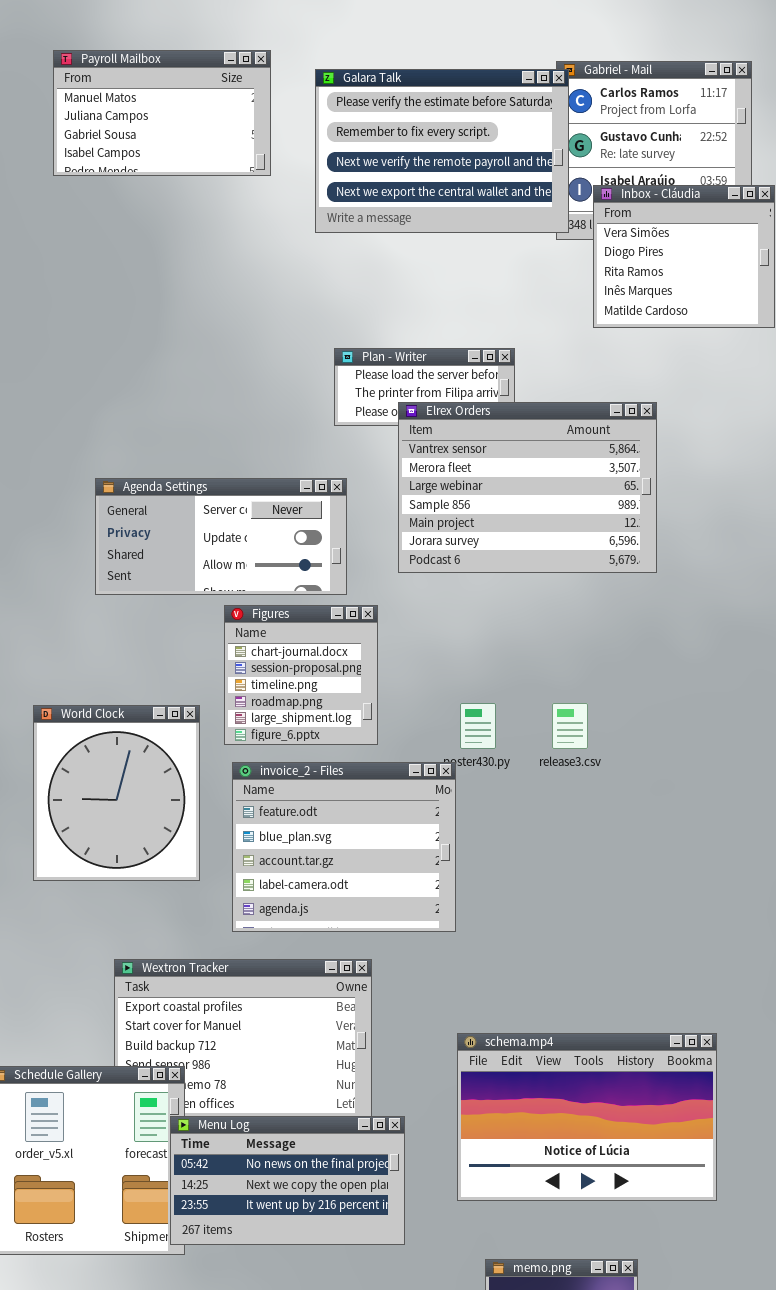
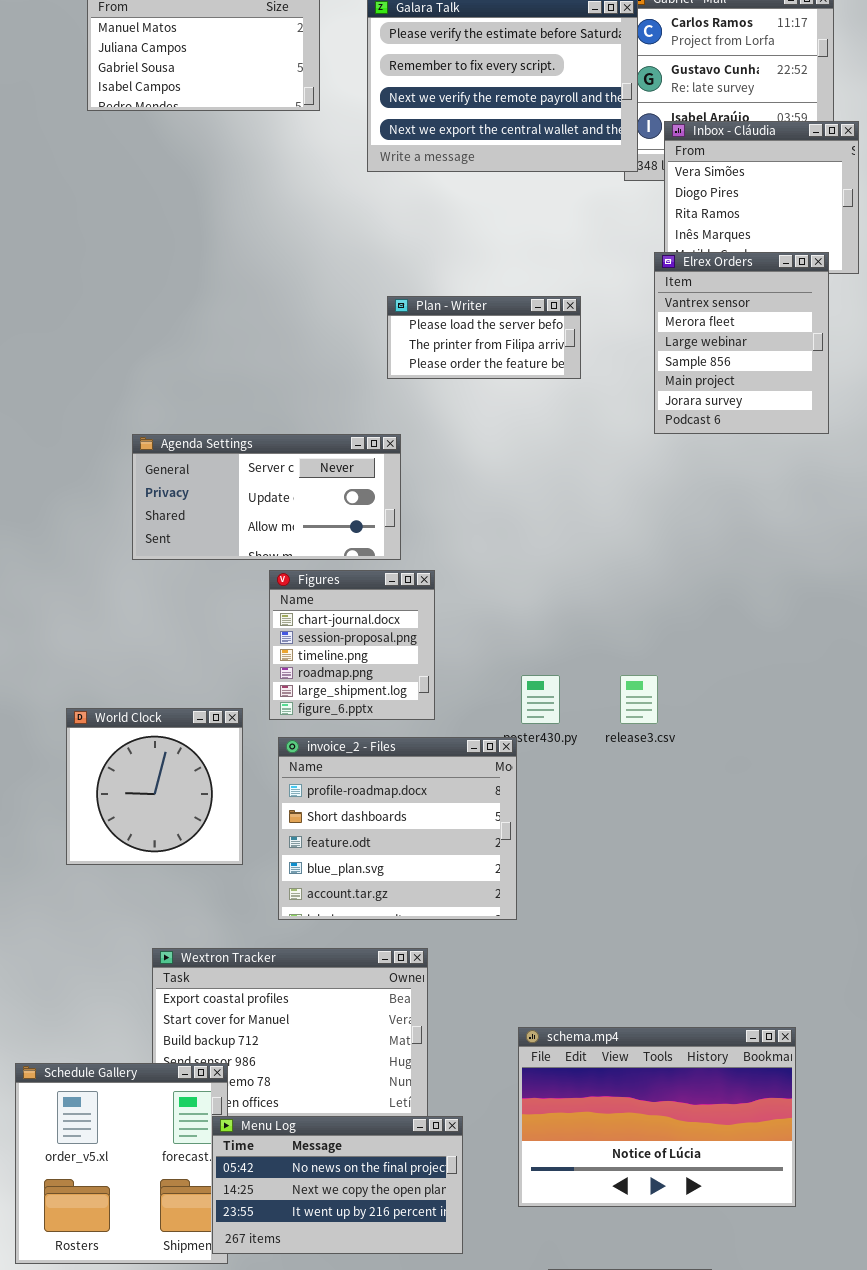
Elrex Orders: [398,402,657,573] -> [654,252,829,434], moved, resized
World Clock: [33,705,200,881] -> [66,708,243,865], resized
invoice_2 - Files: [232,762,456,932] -> [278,737,517,920], scrolled up 2 rows

